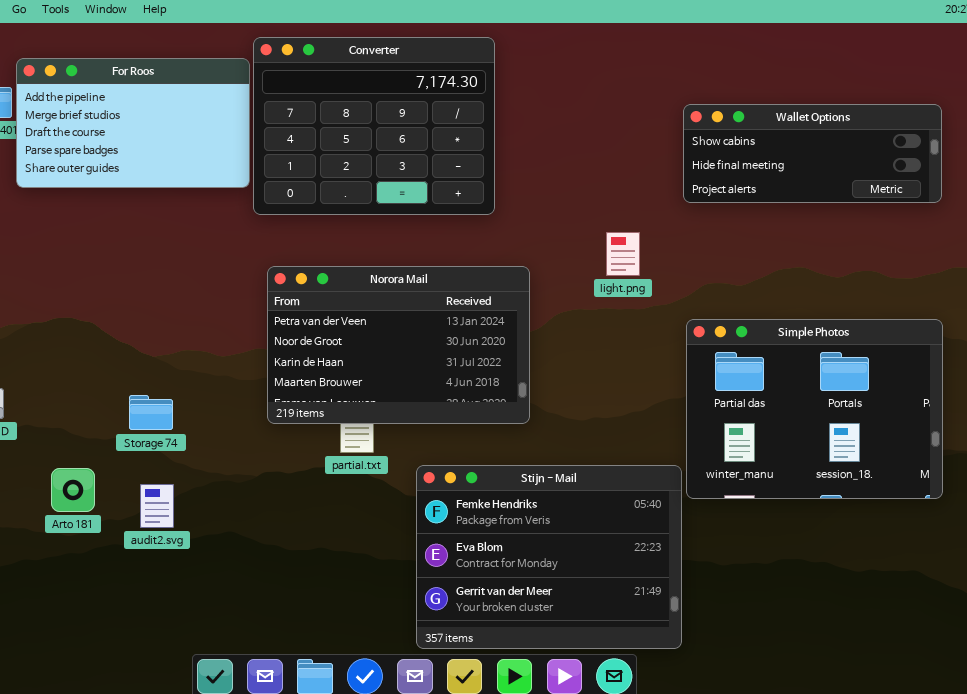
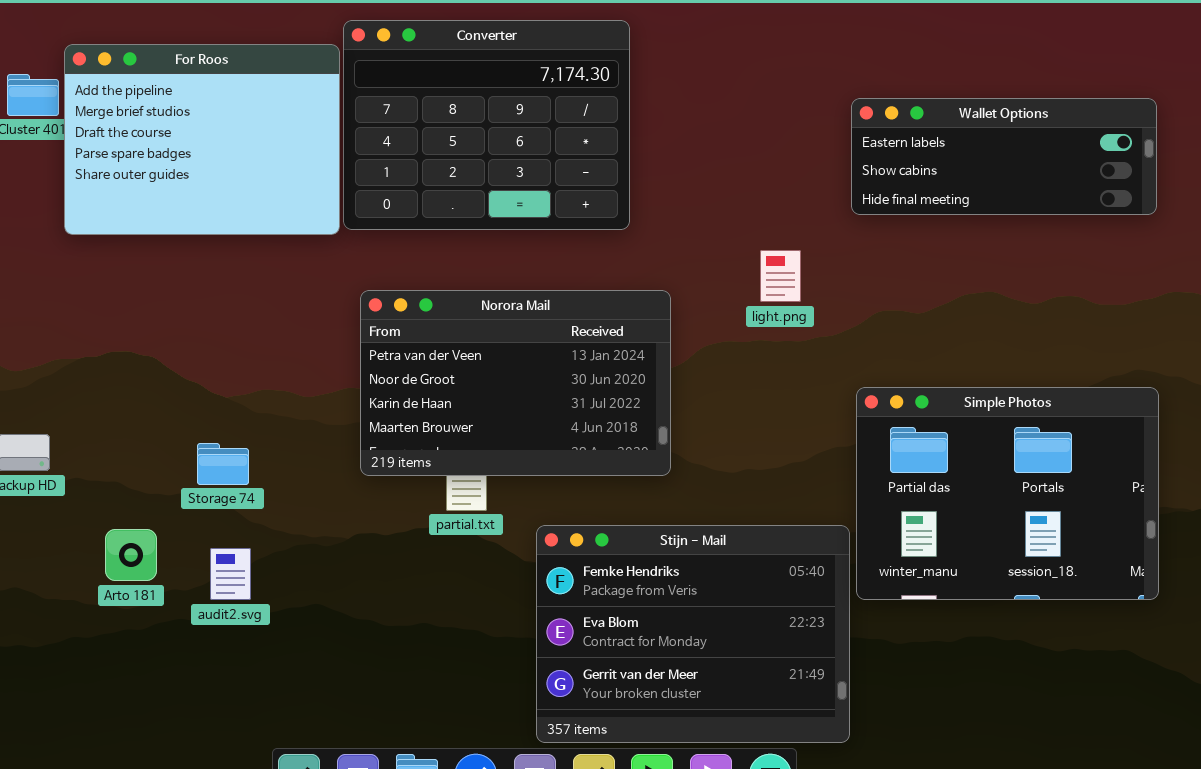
For Roos: [16,58,250,188] -> [64,44,340,235], resized
Wallet Options: [683,104,942,203] -> [851,98,1157,215], scrolled up 1 row
Simple Photos: [686,319,943,499] -> [856,387,1159,600], moved

